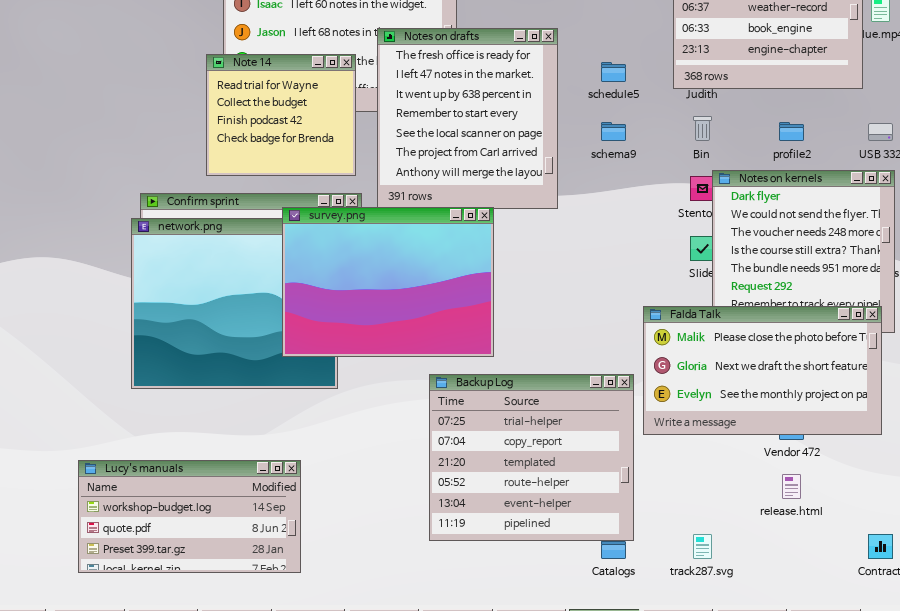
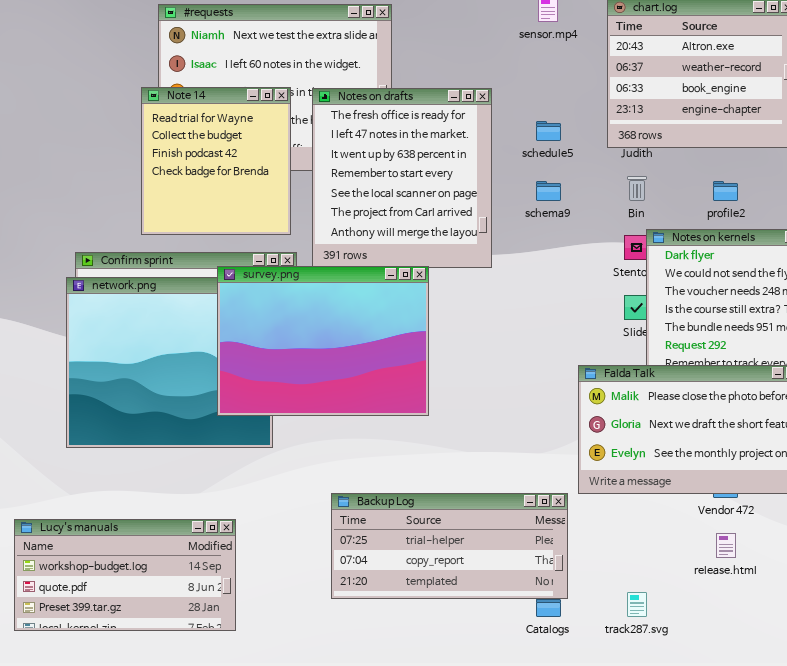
Note 14: [206,54,356,176] -> [141,87,291,235], resized
Backup Log: [429,374,634,541] -> [331,493,568,599], resized

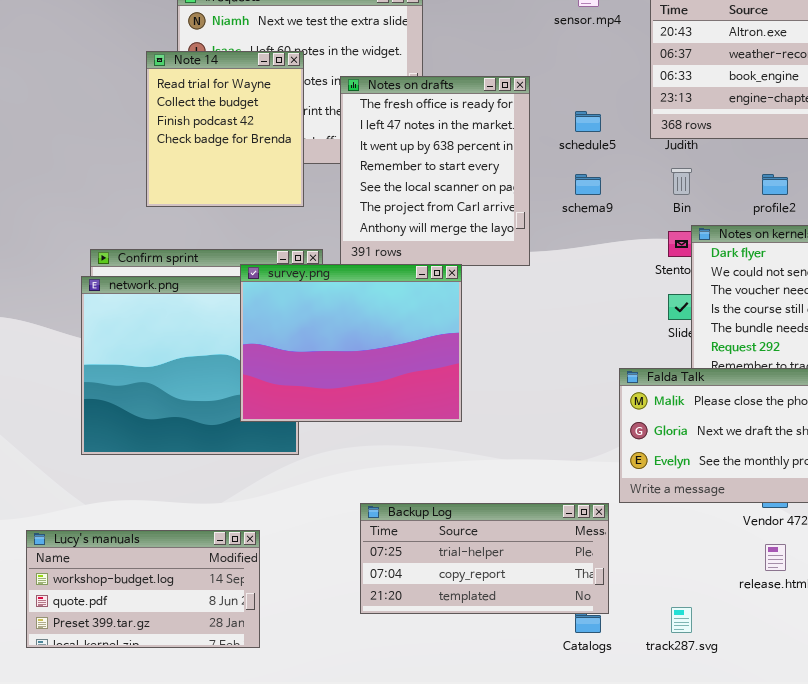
Note 14: [141,87,291,235] -> [146,51,304,207], moved

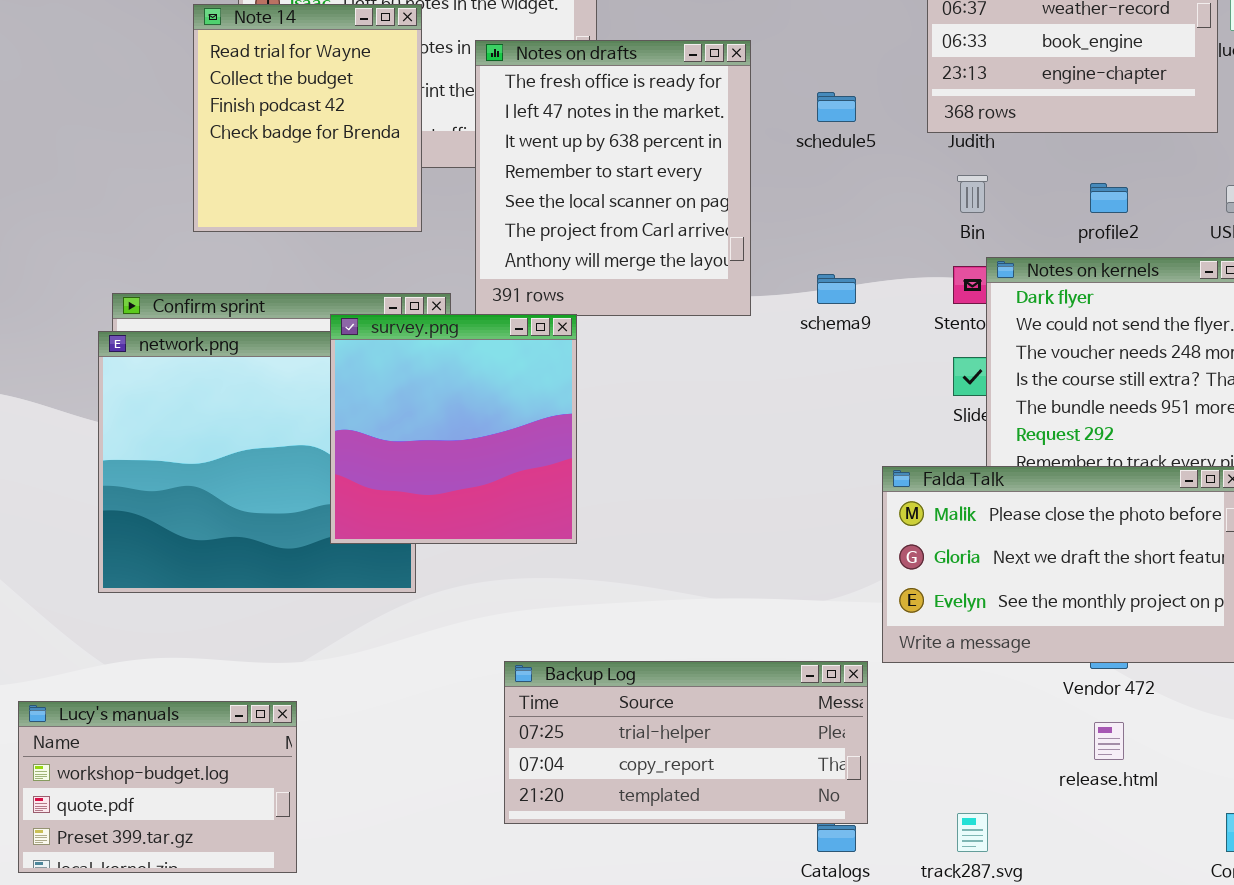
schema9: [575,174,601,195] -> [817,274,856,304], moved
survey.png: [240,264,462,422] -> [330,314,577,544], resized
Lucy's manuals: [26,530,260,648] -> [18,701,297,873], resized

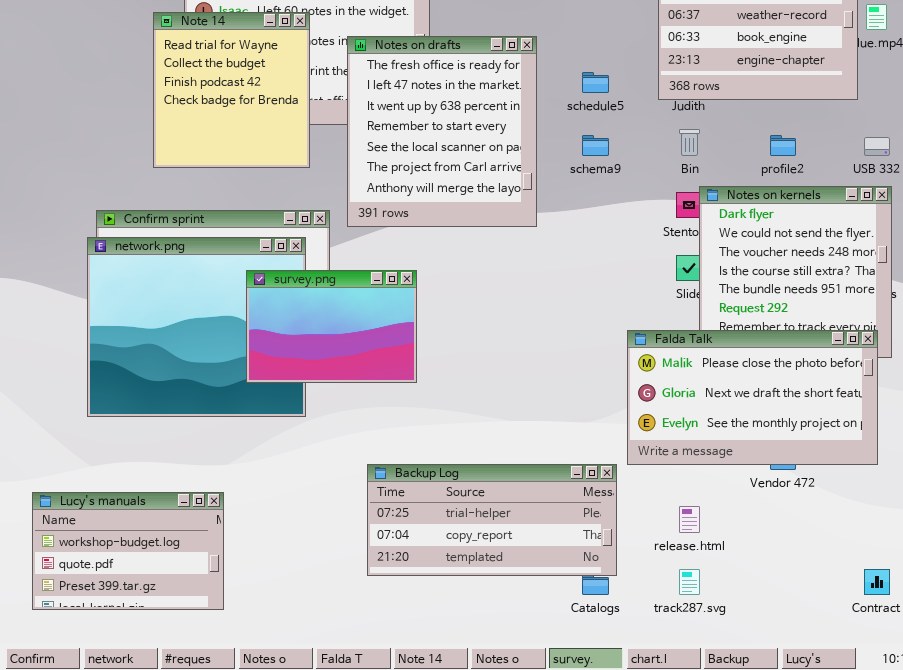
schema9: [817,274,856,304] -> [582,135,609,156], moved
survey.png: [330,314,577,544] -> [246,270,417,383], resized
release.html: [1094,722,1124,760] -> [679,506,700,533], moved

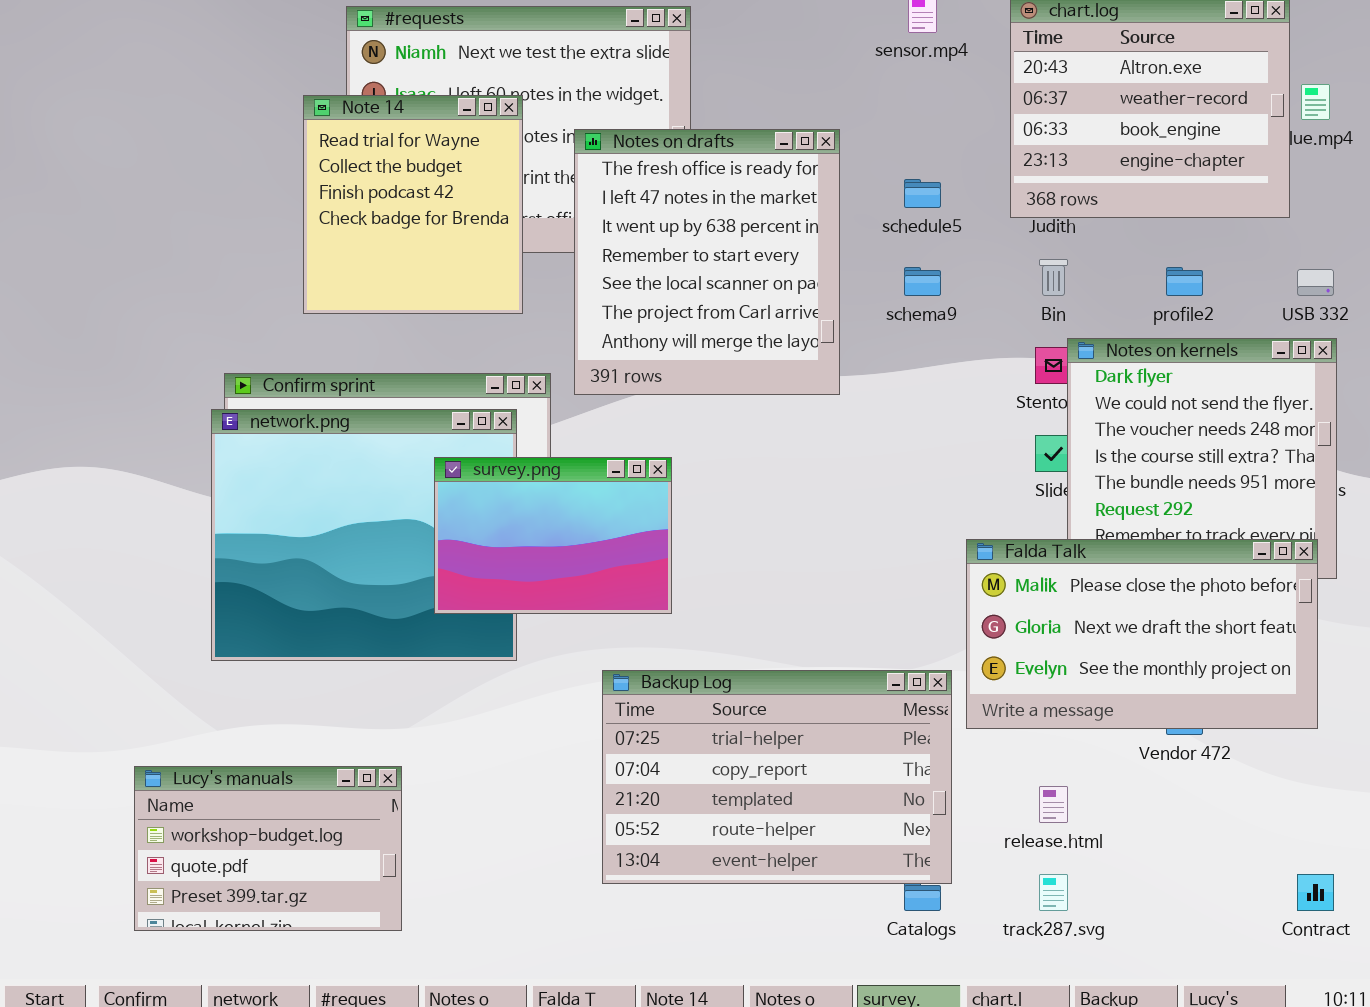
Backup Log: [367,464,617,576] -> [602,670,952,884], resized

